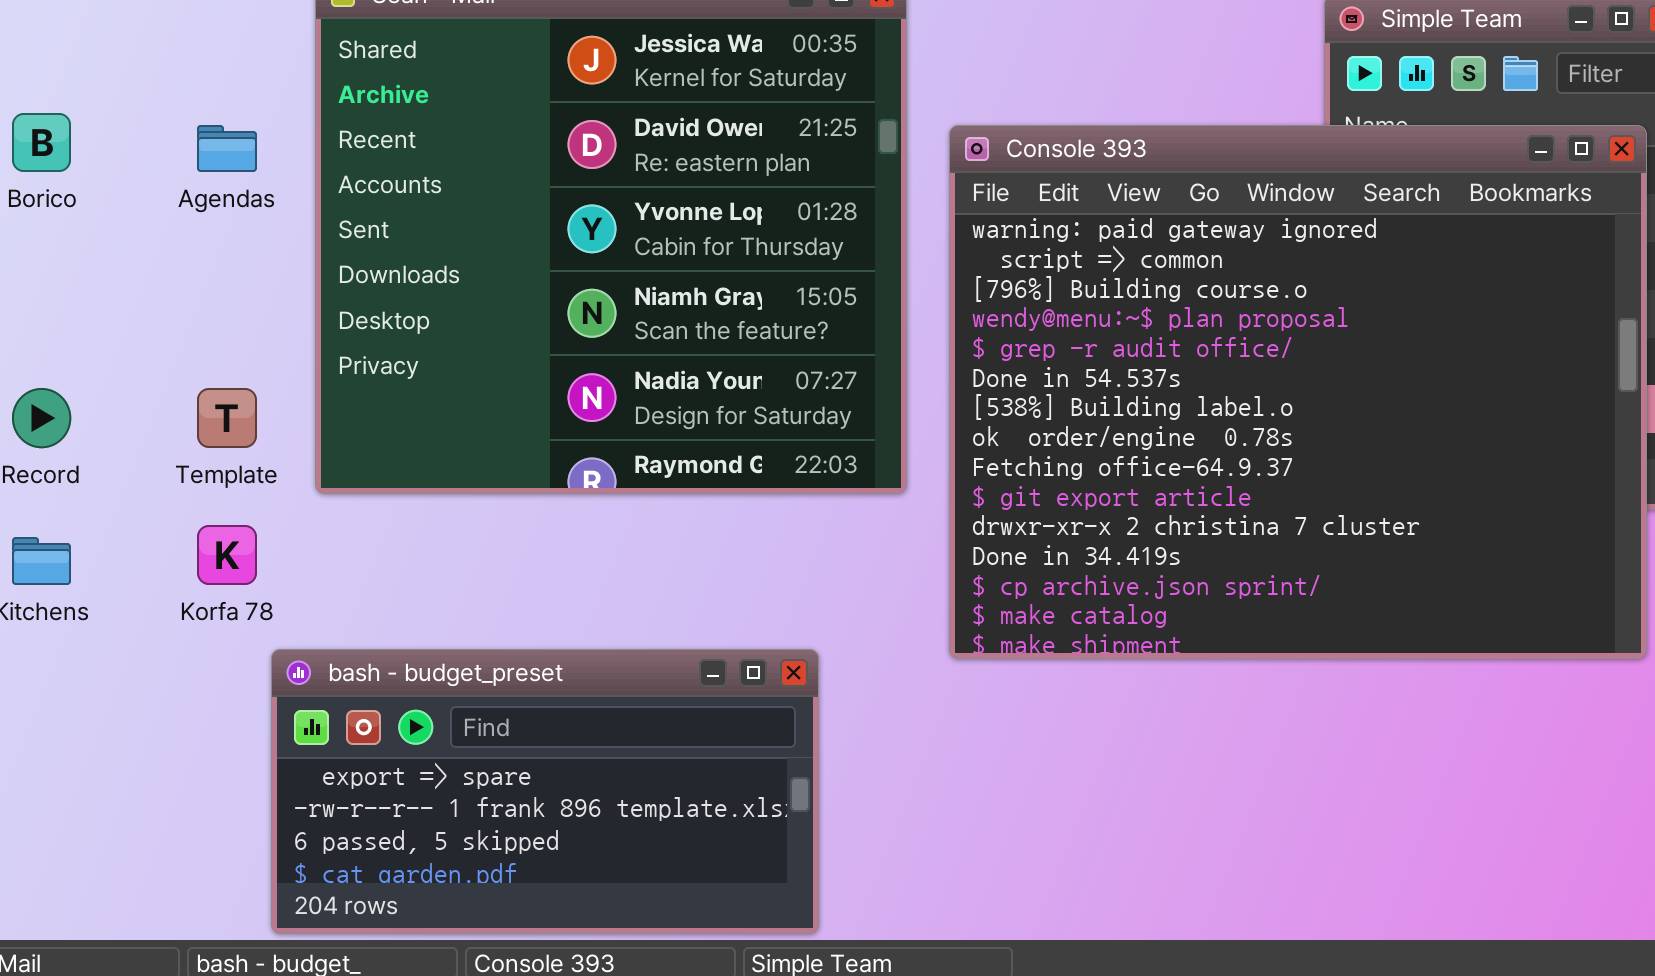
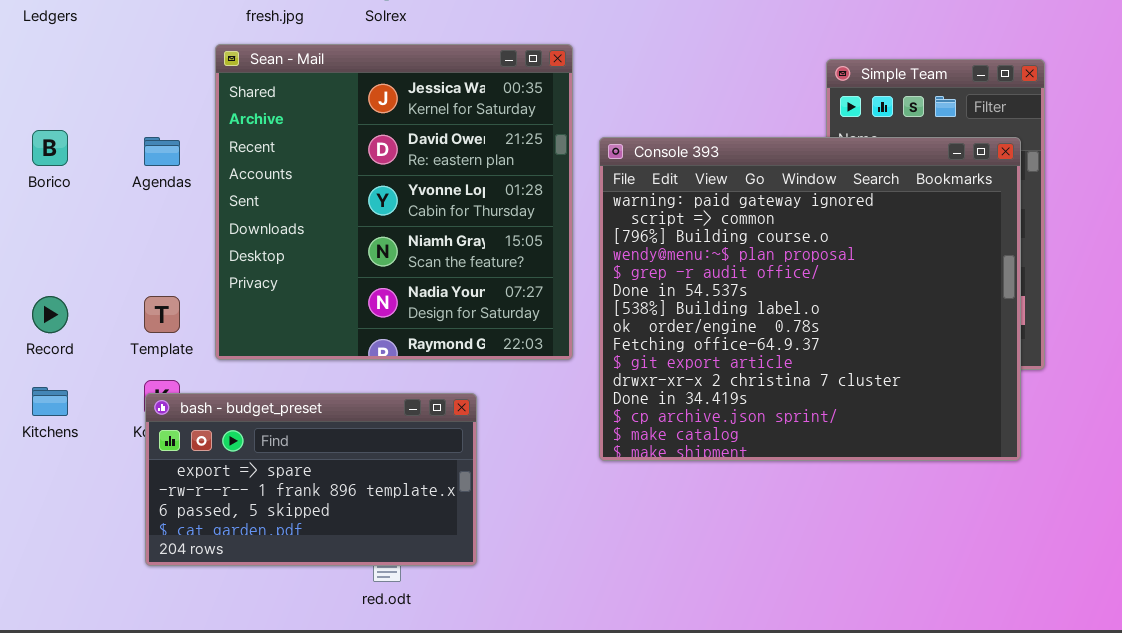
bash - budget_preset: [271,649,819,934] -> [145,393,477,566], moved

